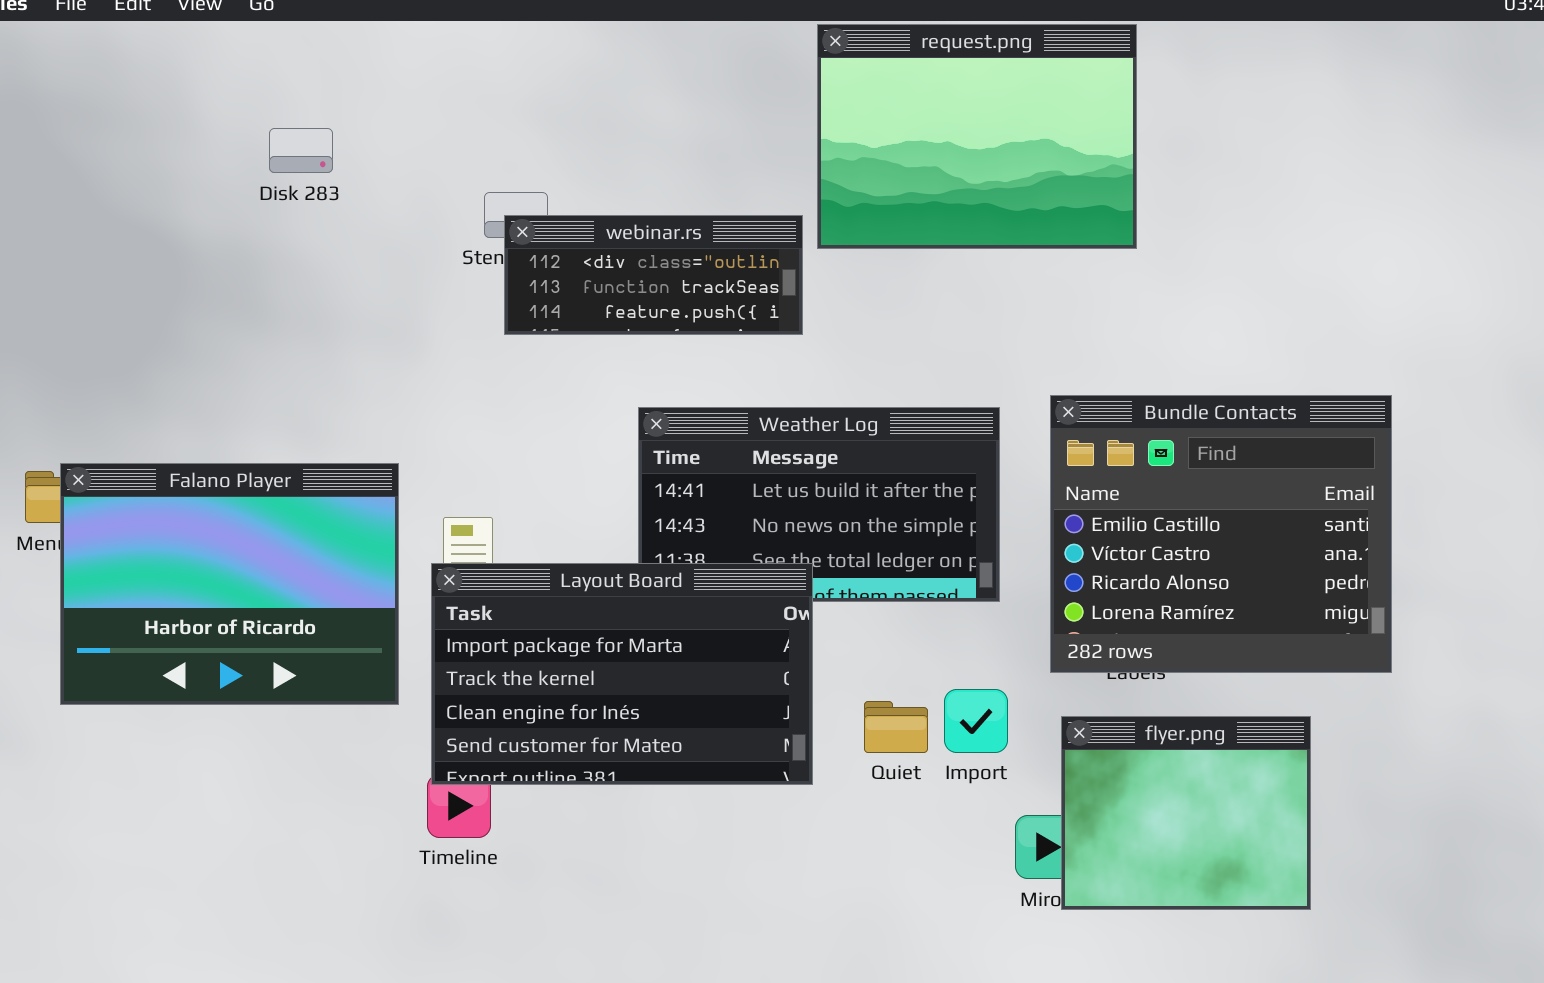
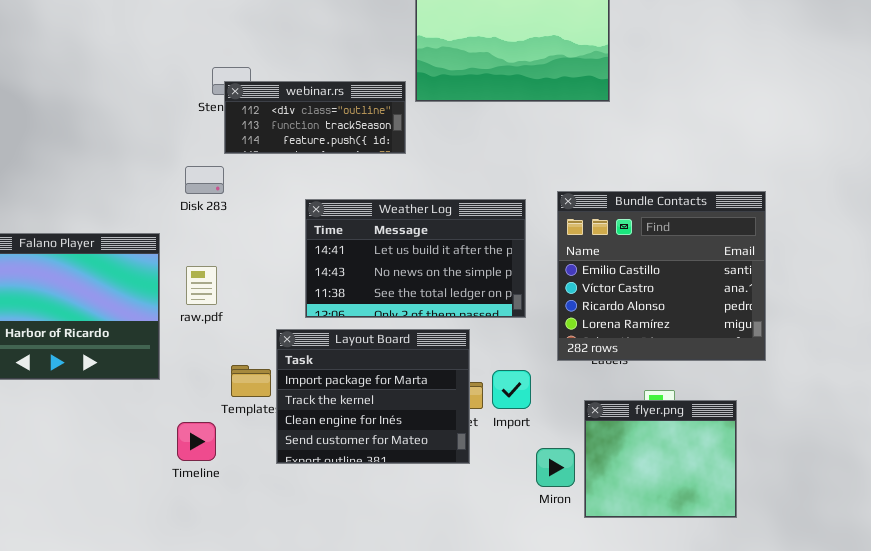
Disk 283: [269,128,333,173] -> [185,166,224,194], moved
Layout Board: [431,563,813,785] -> [276,329,470,464], moved, resized
flyer.png: [1061,716,1311,910] -> [584,400,737,518], moved

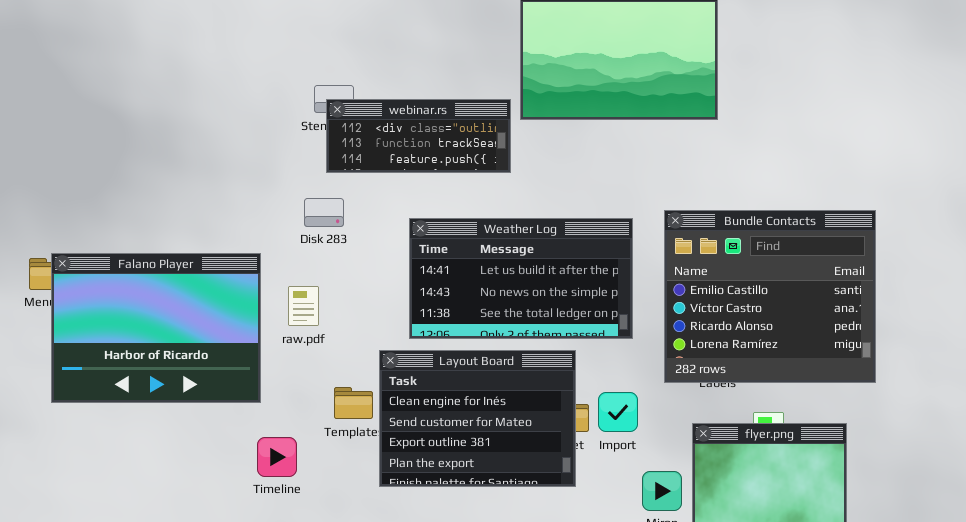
Disk 283: [185,166,224,194] -> [304,198,344,227], moved
Layout Board: [276,329,470,464] -> [379,350,576,487], scrolled down 2 rows
Timeline: [177,422,216,461] -> [257,437,297,477], moved

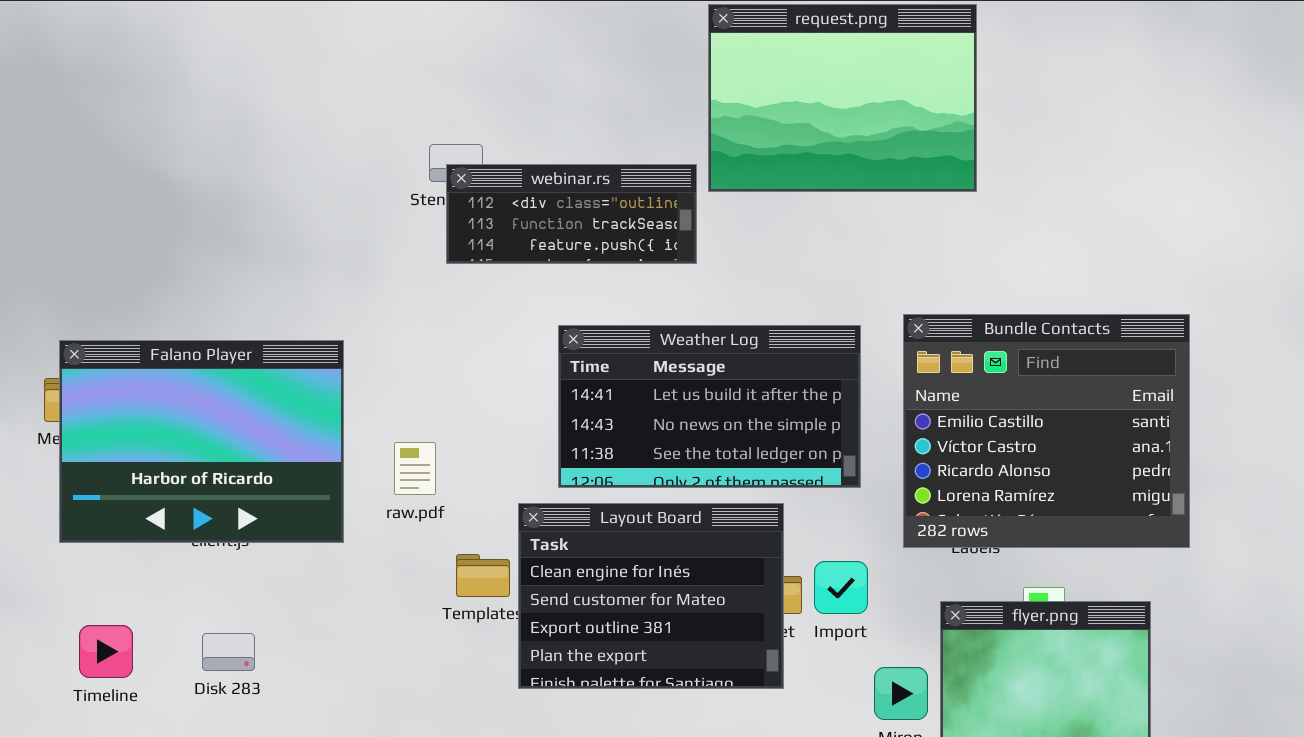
Disk 283: [304,198,344,227] -> [202,633,255,671], moved
Falano Player: [51,253,261,403] -> [59,340,344,543], moved
raw.pdf: [288,286,319,326] -> [394,442,436,495], moved
Timeline: [257,437,297,477] -> [79,625,133,678], moved

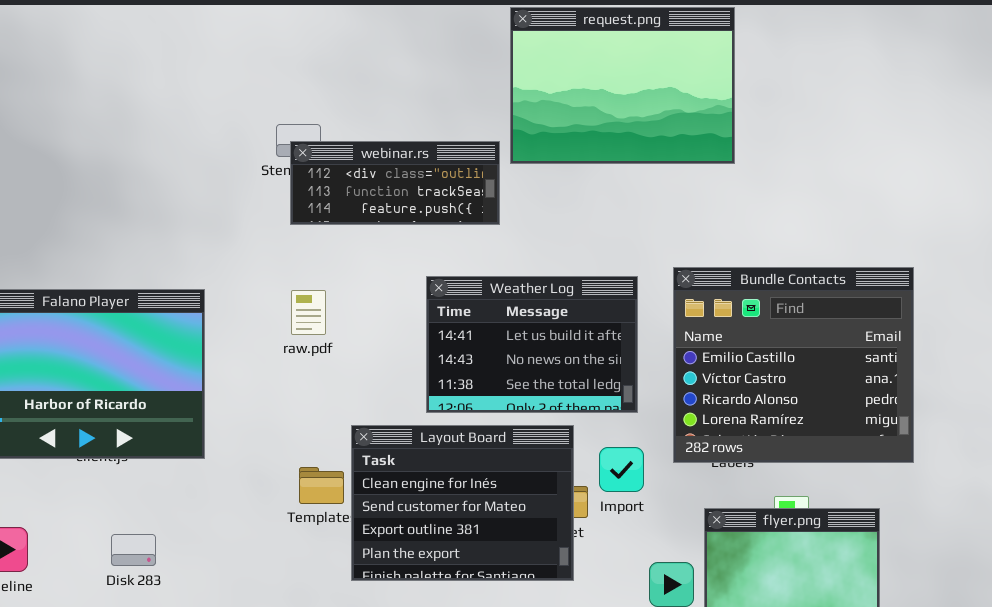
Weather Log: [558,325,861,488] -> [426,276,638,413], resized
raw.pdf: [394,442,436,495] -> [291,290,326,335], moved
Import: [814,561,868,614] -> [599,447,644,492], moved
Disk 283: [202,633,255,671] -> [111,534,156,566], moved

